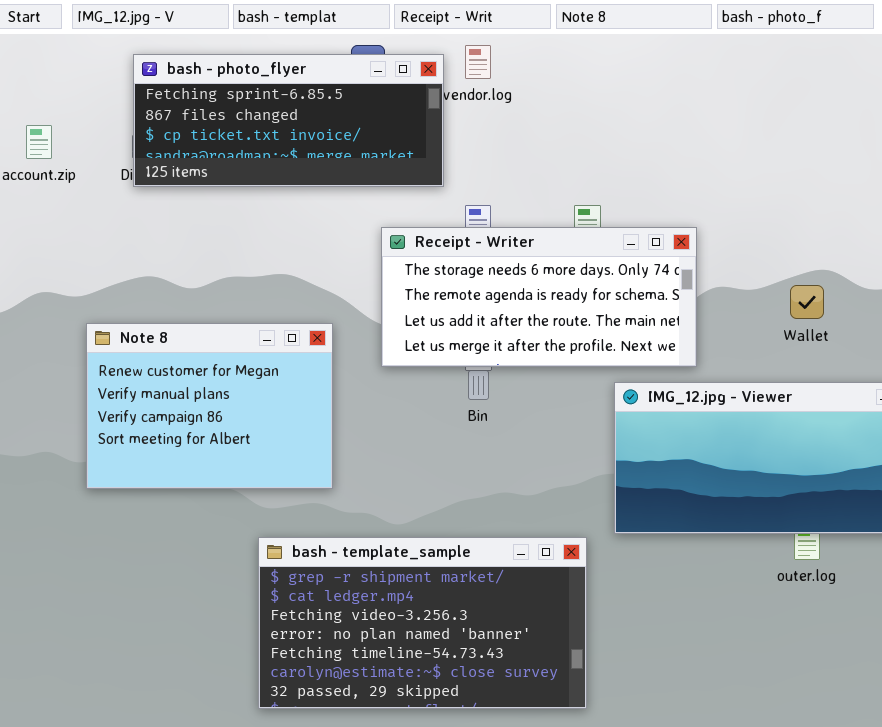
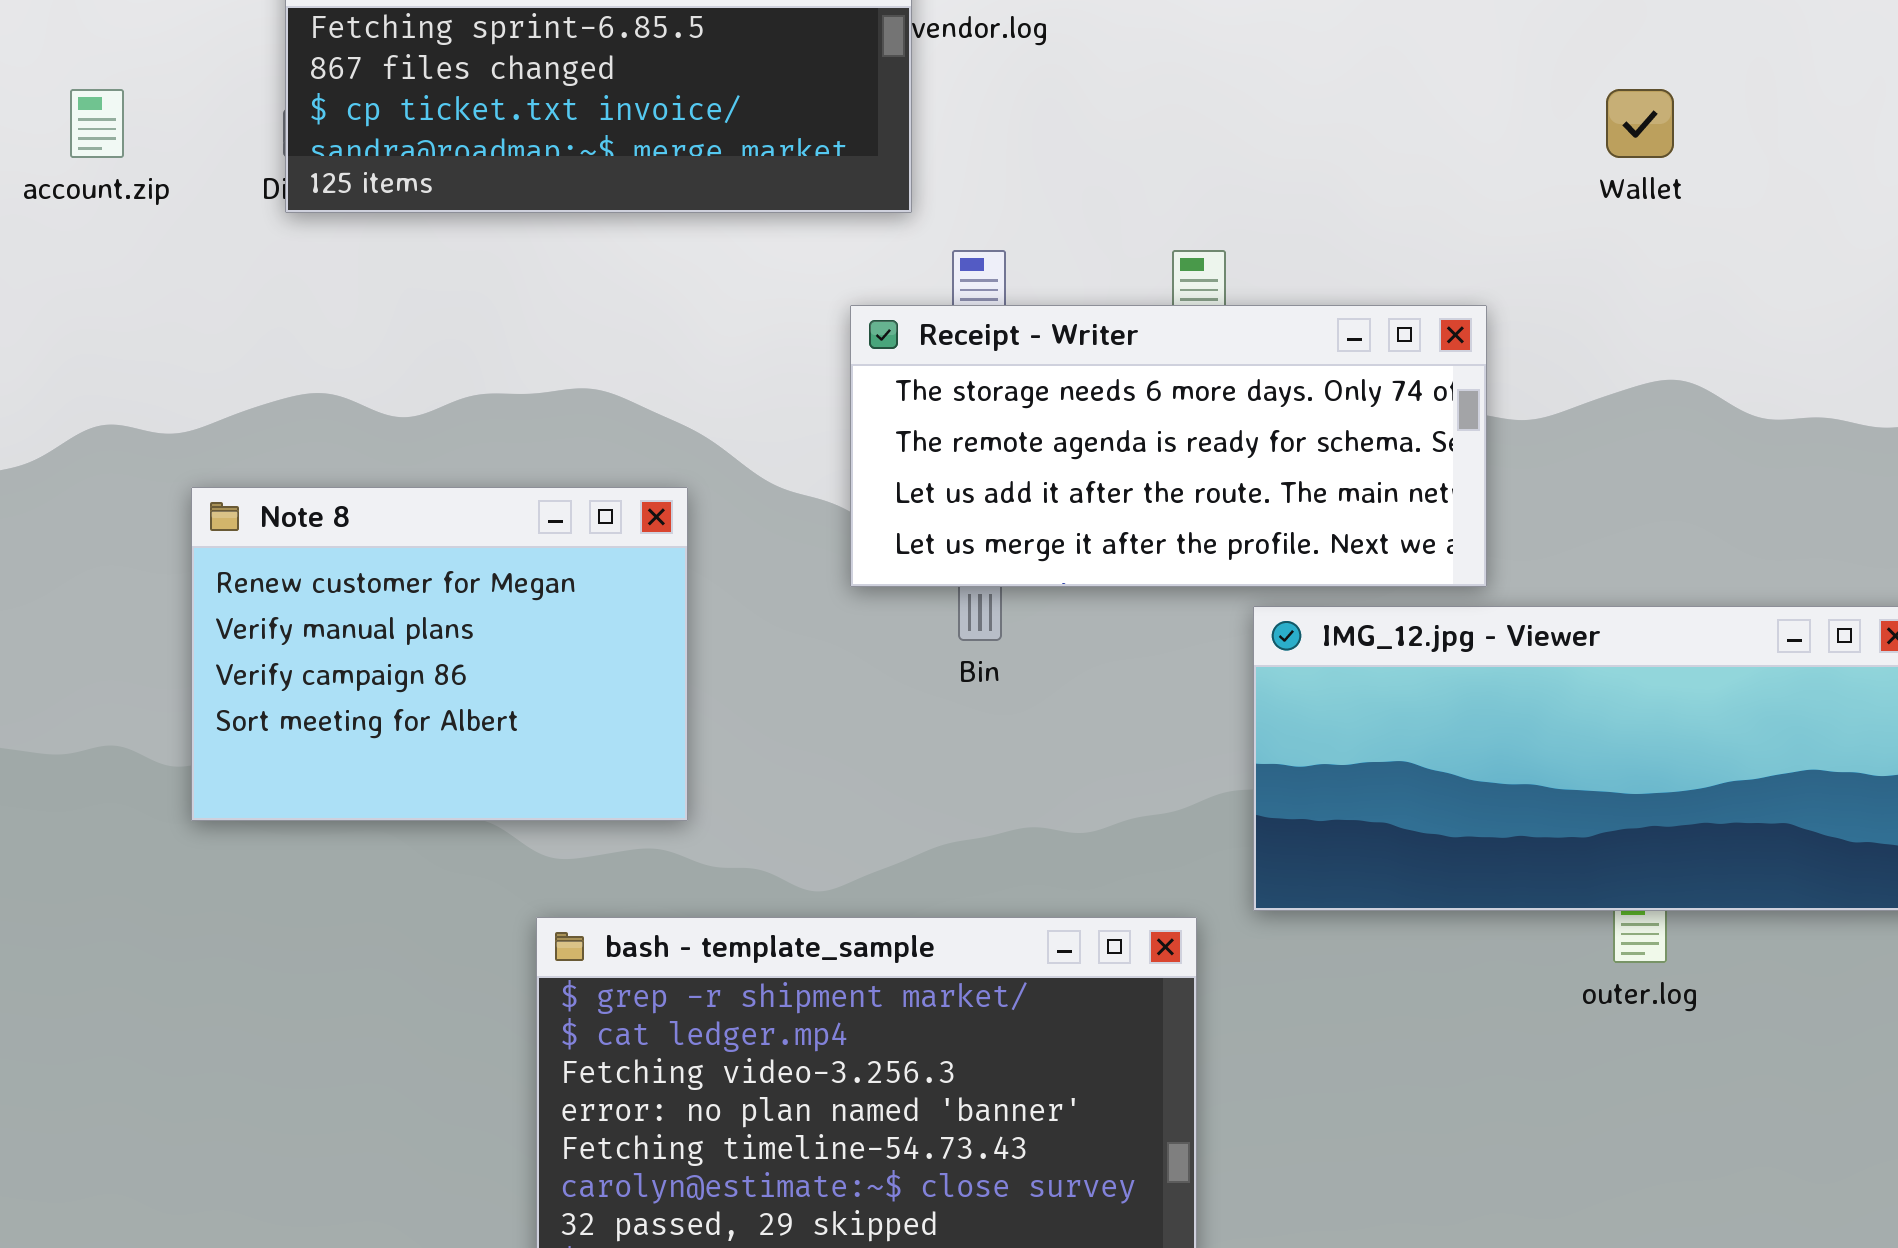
Receipt - Writer: [381,227,697,367] -> [850,305,1487,587], moved
Wallet: [790,285,824,319] -> [1606,89,1674,158], moved

